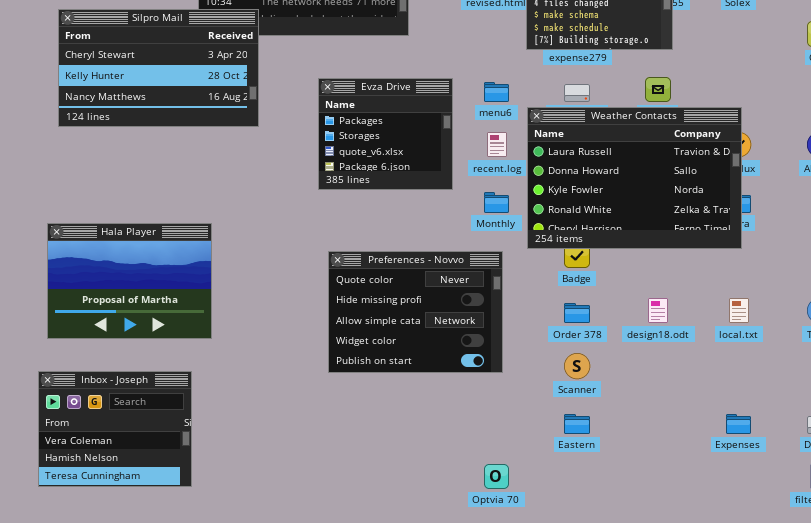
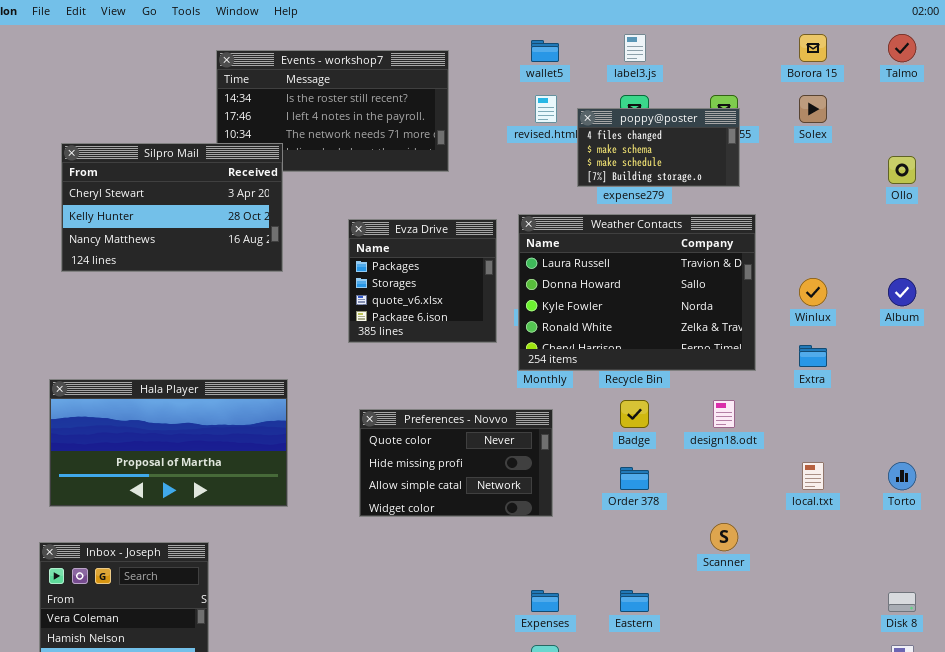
Weather Contacts: [527,107,742,249] -> [518,214,756,371], moved
Hala Player: [47,223,212,339] -> [49,379,288,507], resized
Preferences - Novvo: [328,251,503,373] -> [359,409,553,517], resized
design18.odt: [648,298,668,323] -> [713,400,735,428], moved
Scanner: [564,353,590,379] -> [710,523,738,551], moved
Expenses: [726,414,751,434] -> [531,590,559,612], moved

